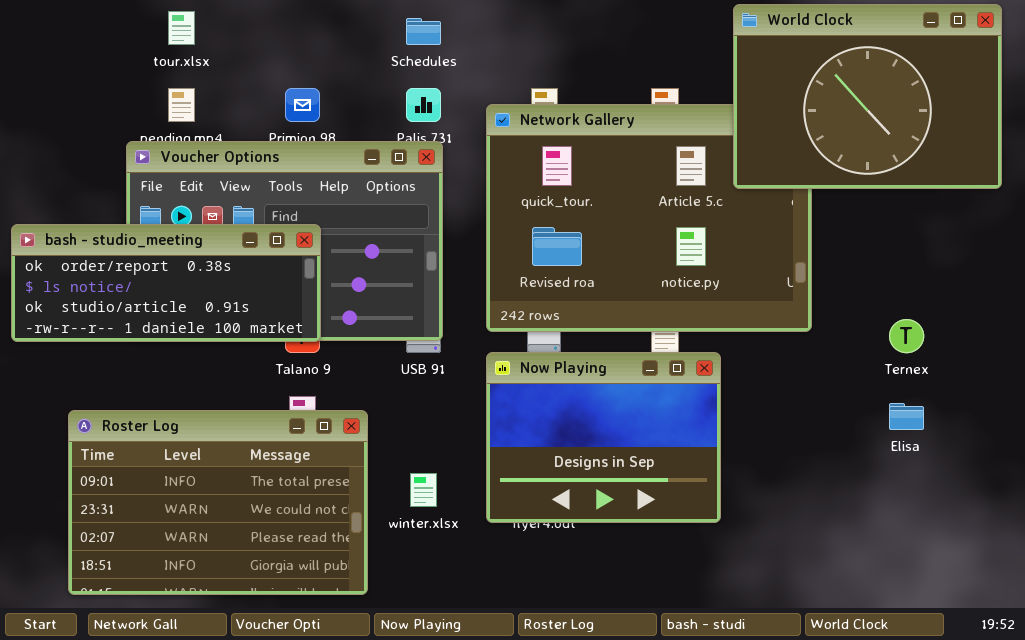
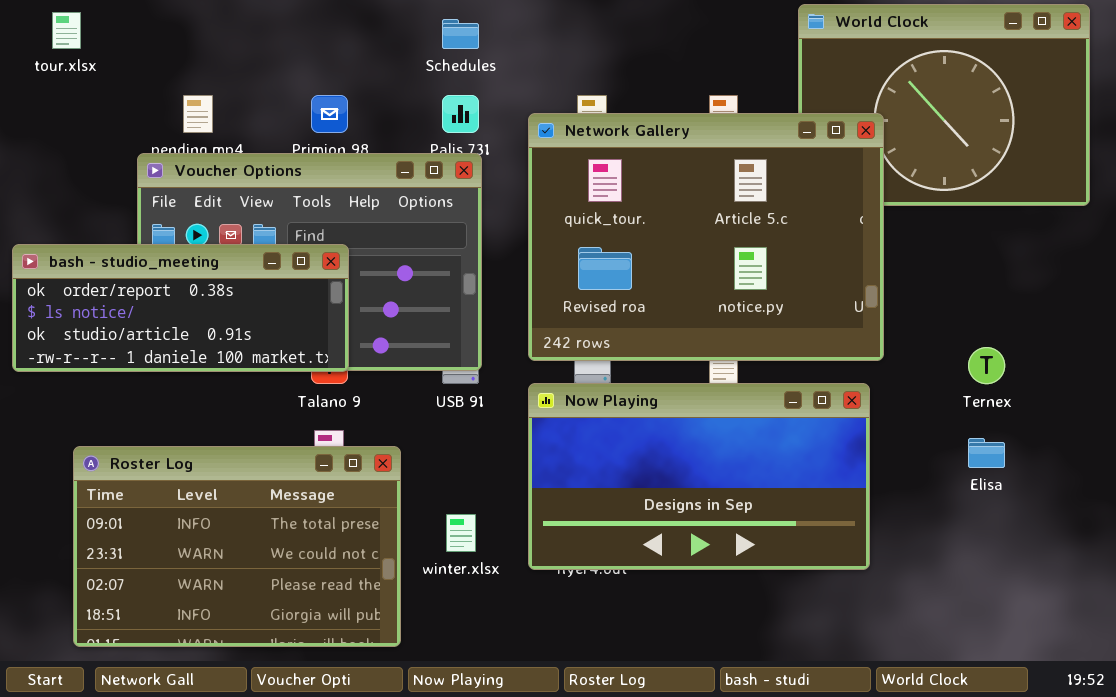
tour.xlsx: [168,11,195,45] -> [52,12,81,49], moved
Network Gallery: [486,104,812,332] -> [528,113,884,361], raised
Now Playing: [486,352,721,523] -> [528,383,870,570], resized

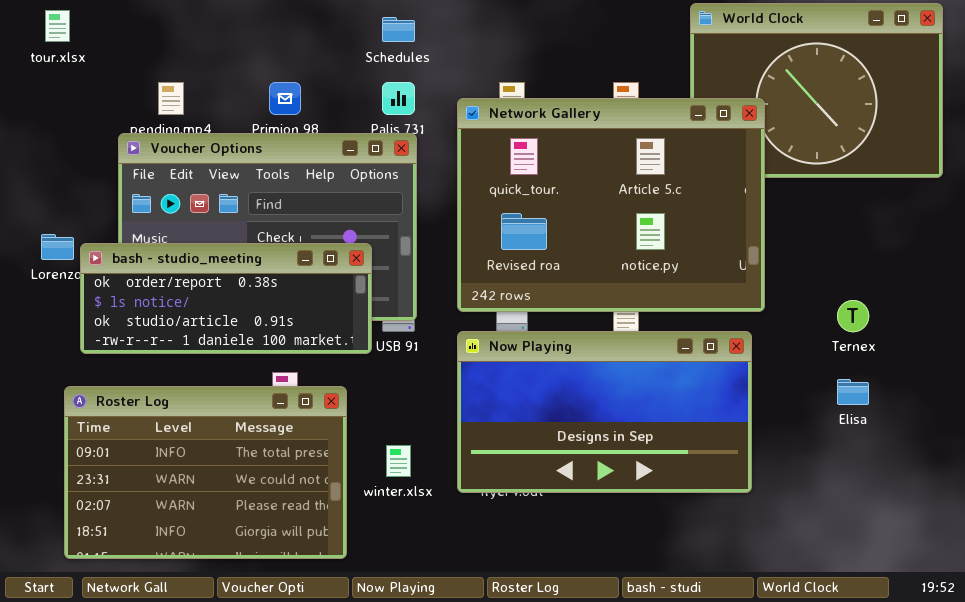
bash - studio_meeting: [12,244,349,372] -> [80,243,372,354], moved

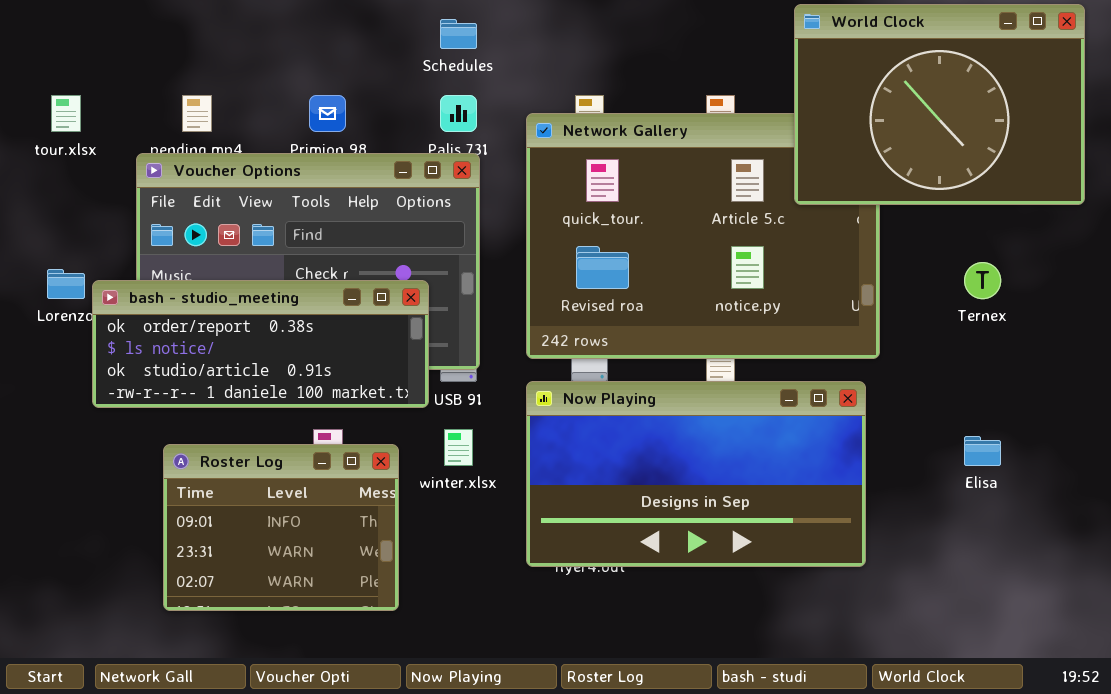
World Clock: [690,3,943,178] -> [794,4,1085,205], raised
tour.xlsx: [45,10,70,42] -> [51,95,81,132], moved
Ternex: [837,300,869,332] -> [964,262,1001,299], moved
Roster Log: [64,386,347,559] -> [163,444,399,611], resized
winter.xlsx: [386,445,411,477] -> [444,429,473,466], moved

